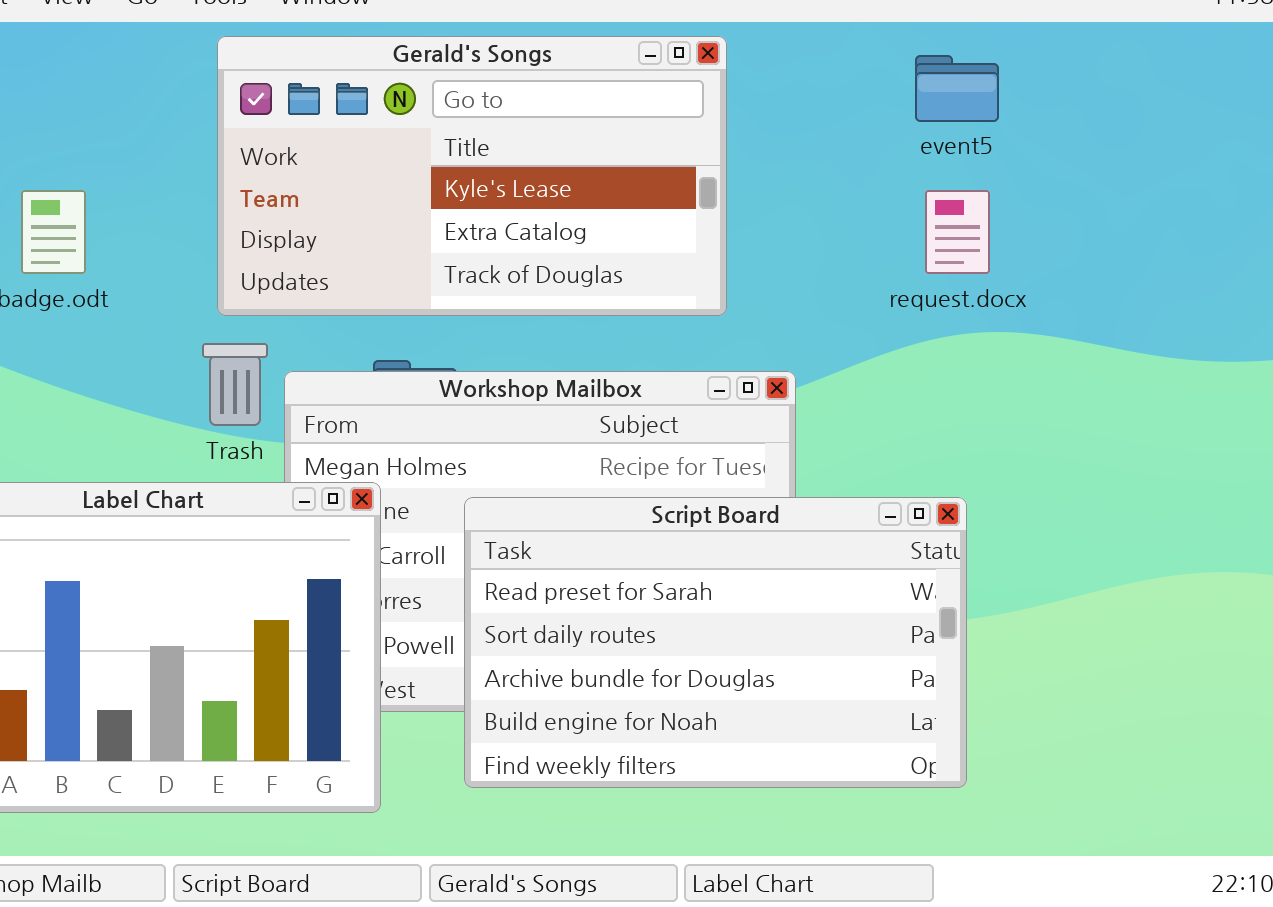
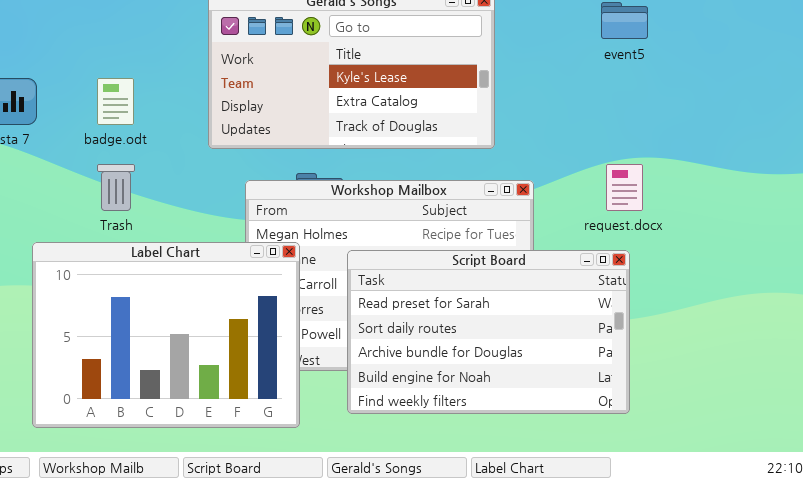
request.docx: [925,190,990,274] -> [606,164,643,211], moved
Trash: [202,343,268,426] -> [97,164,135,211], moved

